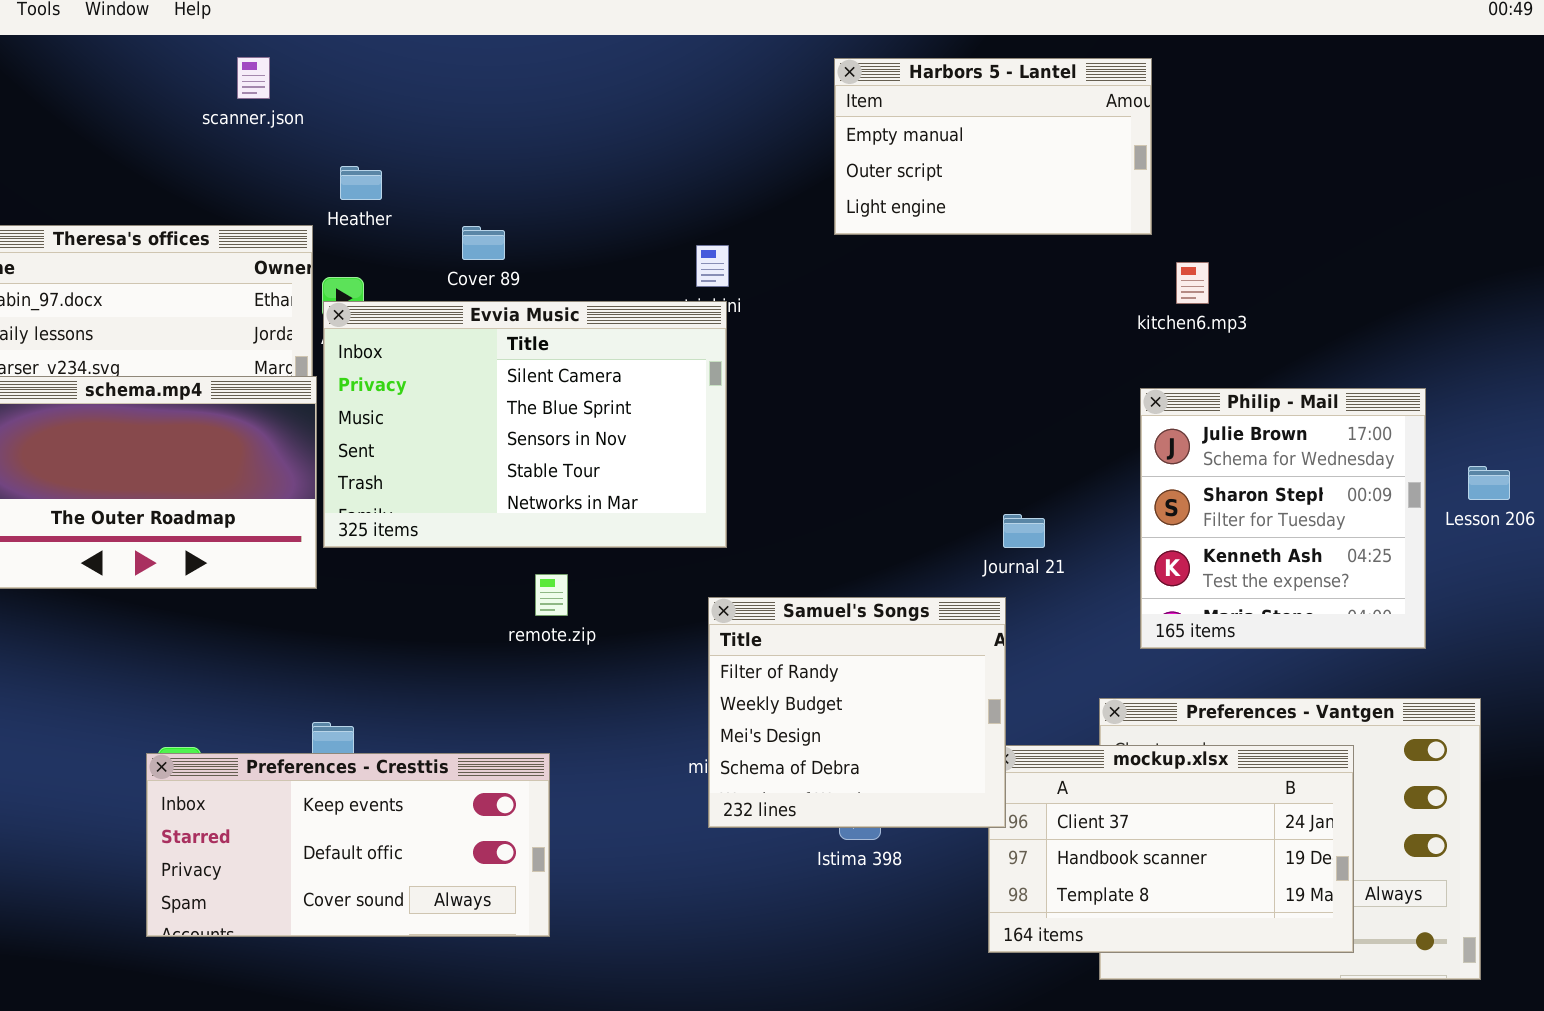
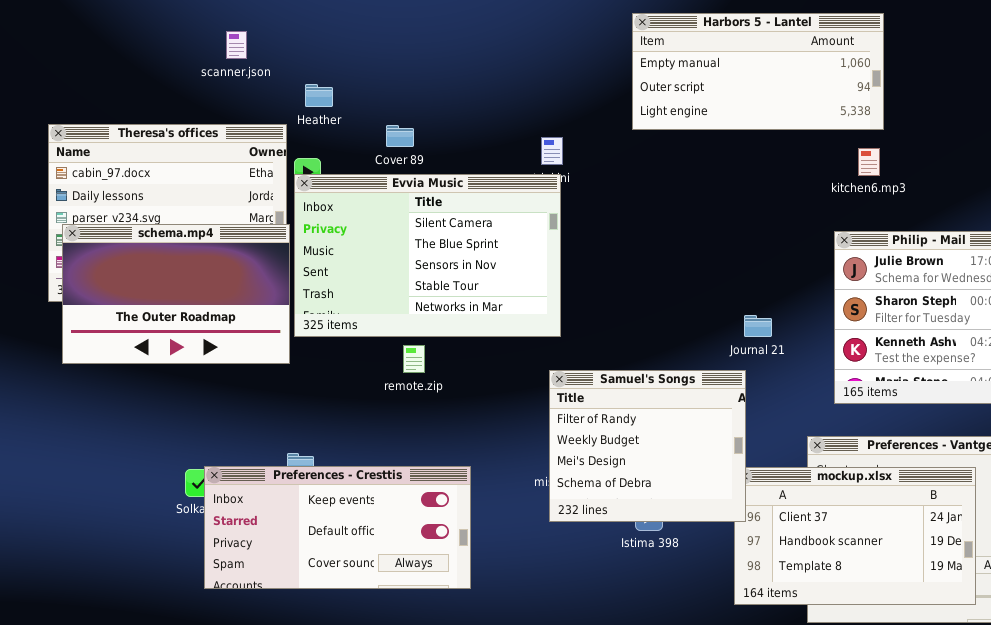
scanner.json: [237,57,270,99] -> [226,31,247,59], moved
Harbors 5 - Lantel: [834,58,1152,235] -> [632,13,884,130], resized
remote.zip: [535,574,568,616] -> [403,345,425,373], moved
Preferences - Cresttis: [146,753,550,937] -> [204,466,471,589], moved

